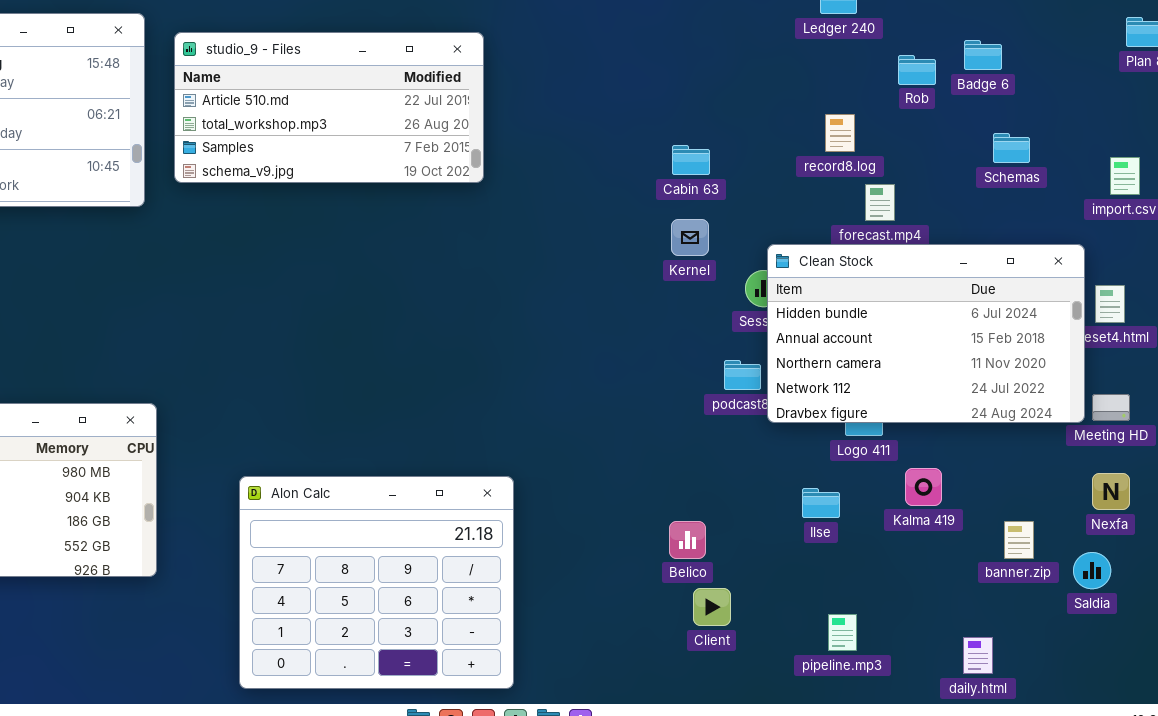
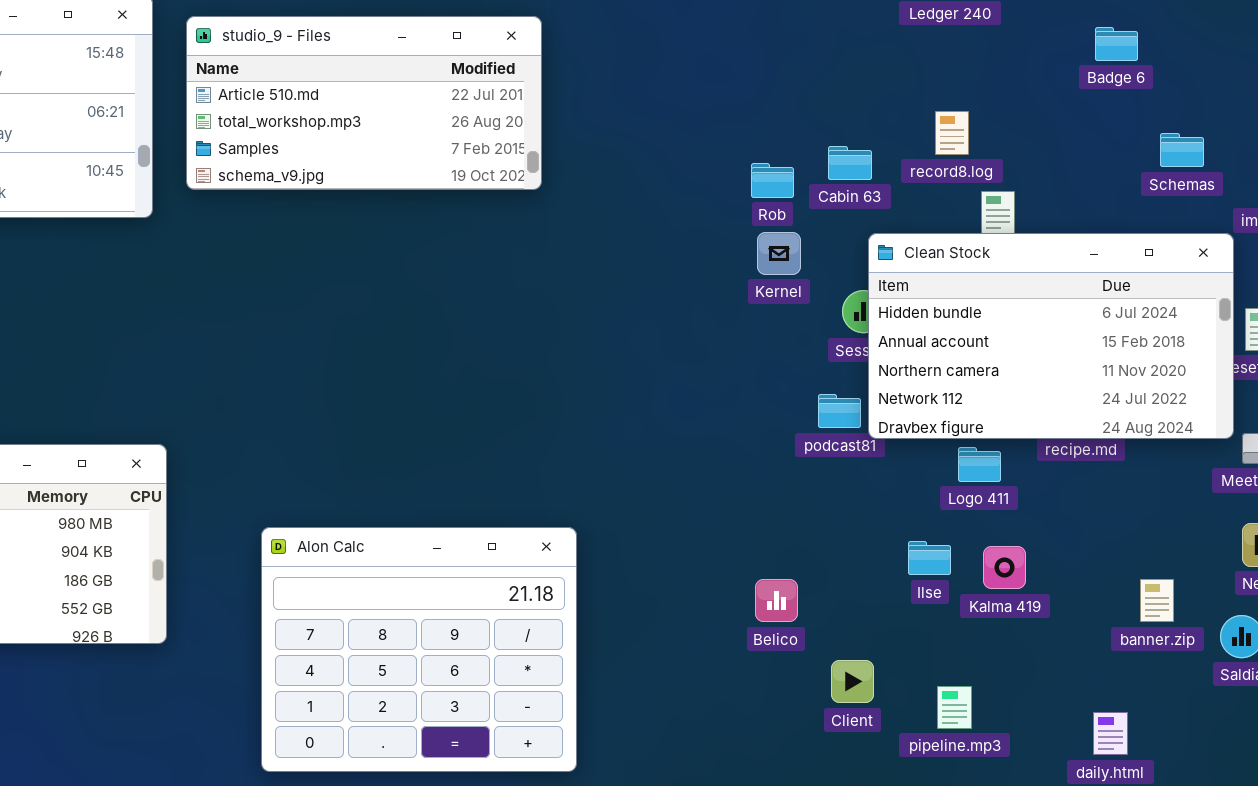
Rob: [898,55,936,85] -> [751,163,794,198], moved
Schemas: [993,133,1030,163] -> [1160,133,1204,167], moved
Cabin 63: [672,145,710,175] -> [828,146,872,180], moved
Clean Stock: [767,244,1085,423] -> [868,233,1234,439], moved
Kalma 419: [905,468,942,506] -> [983,546,1026,589], moved
Client: [693,588,731,626] -> [831,660,874,703], moved

